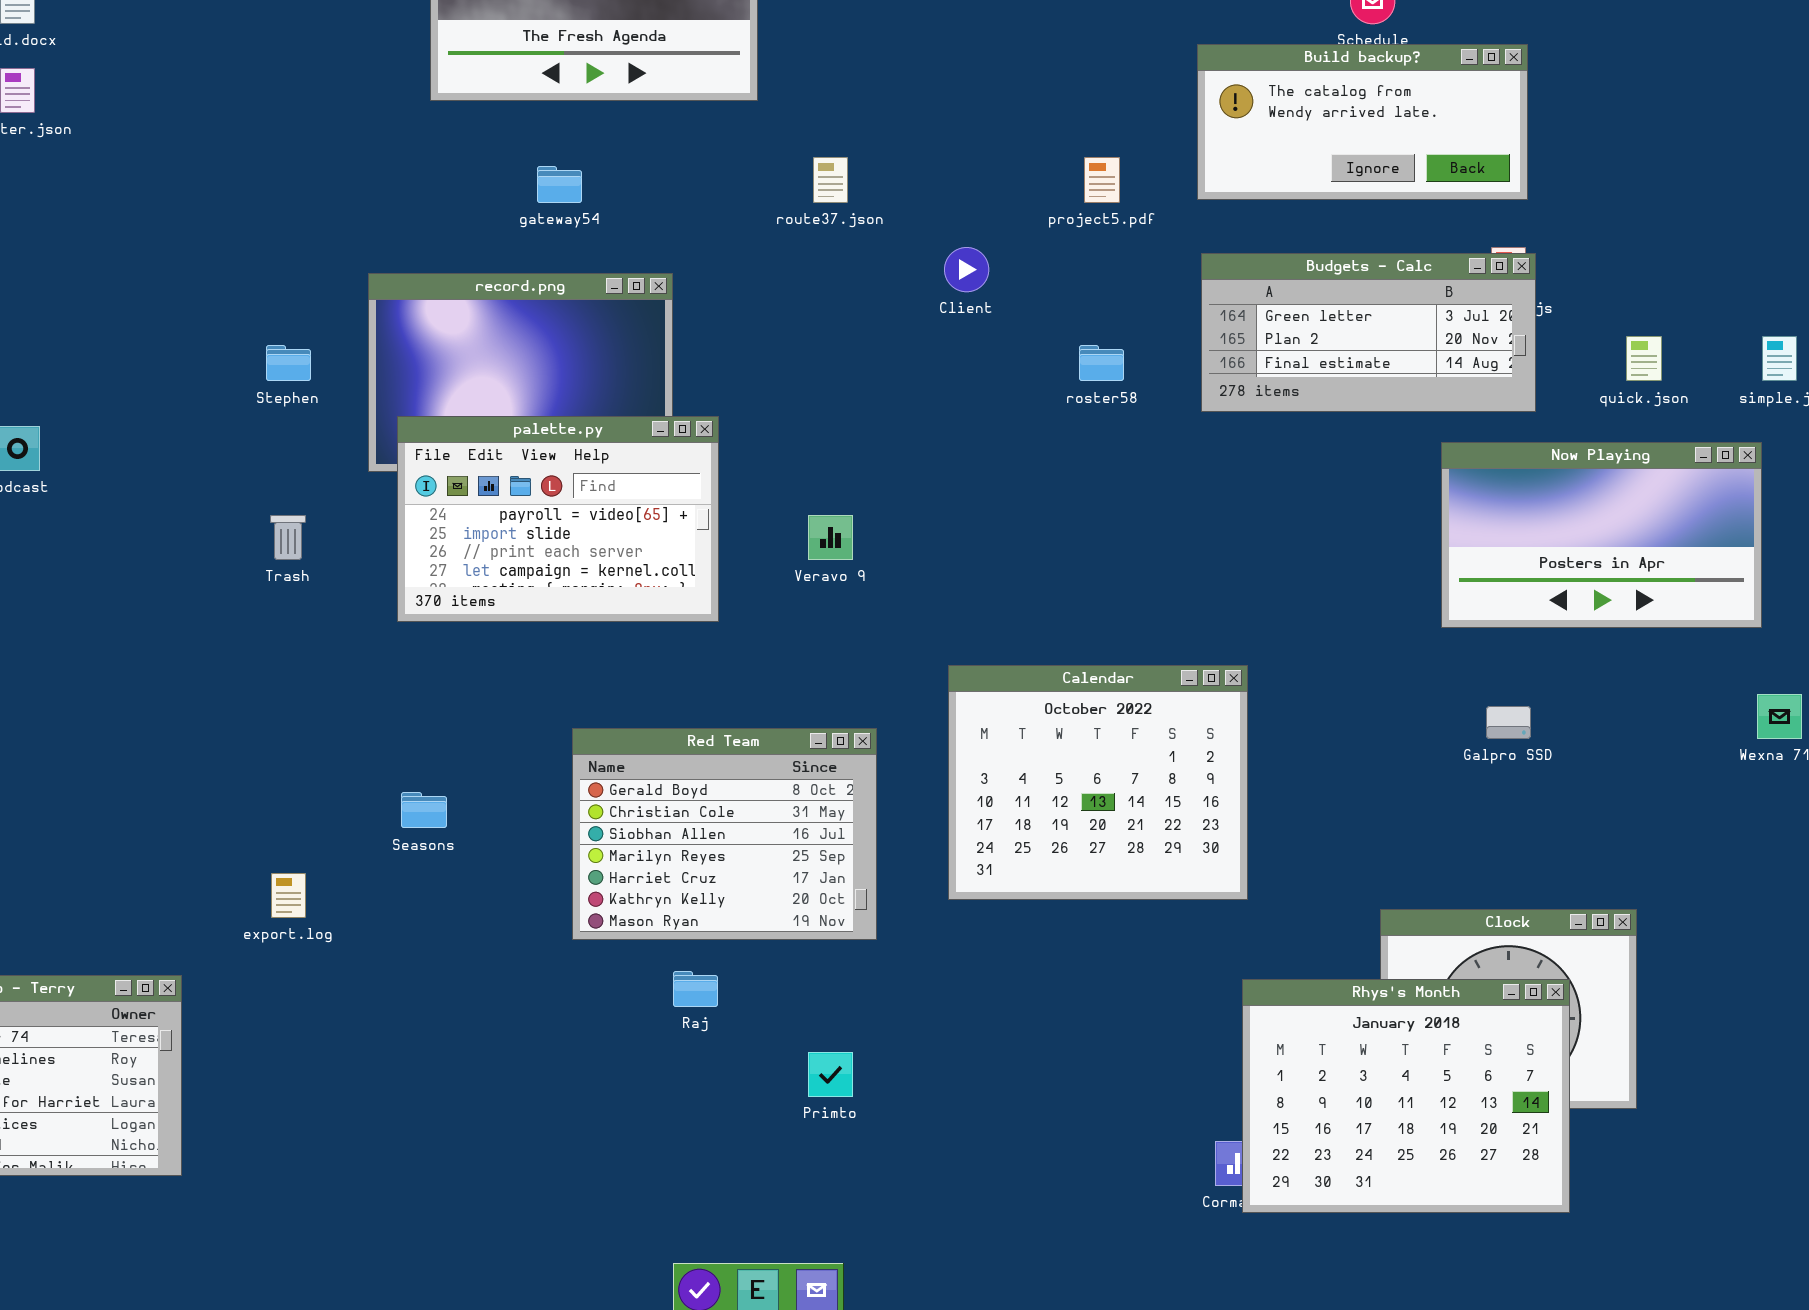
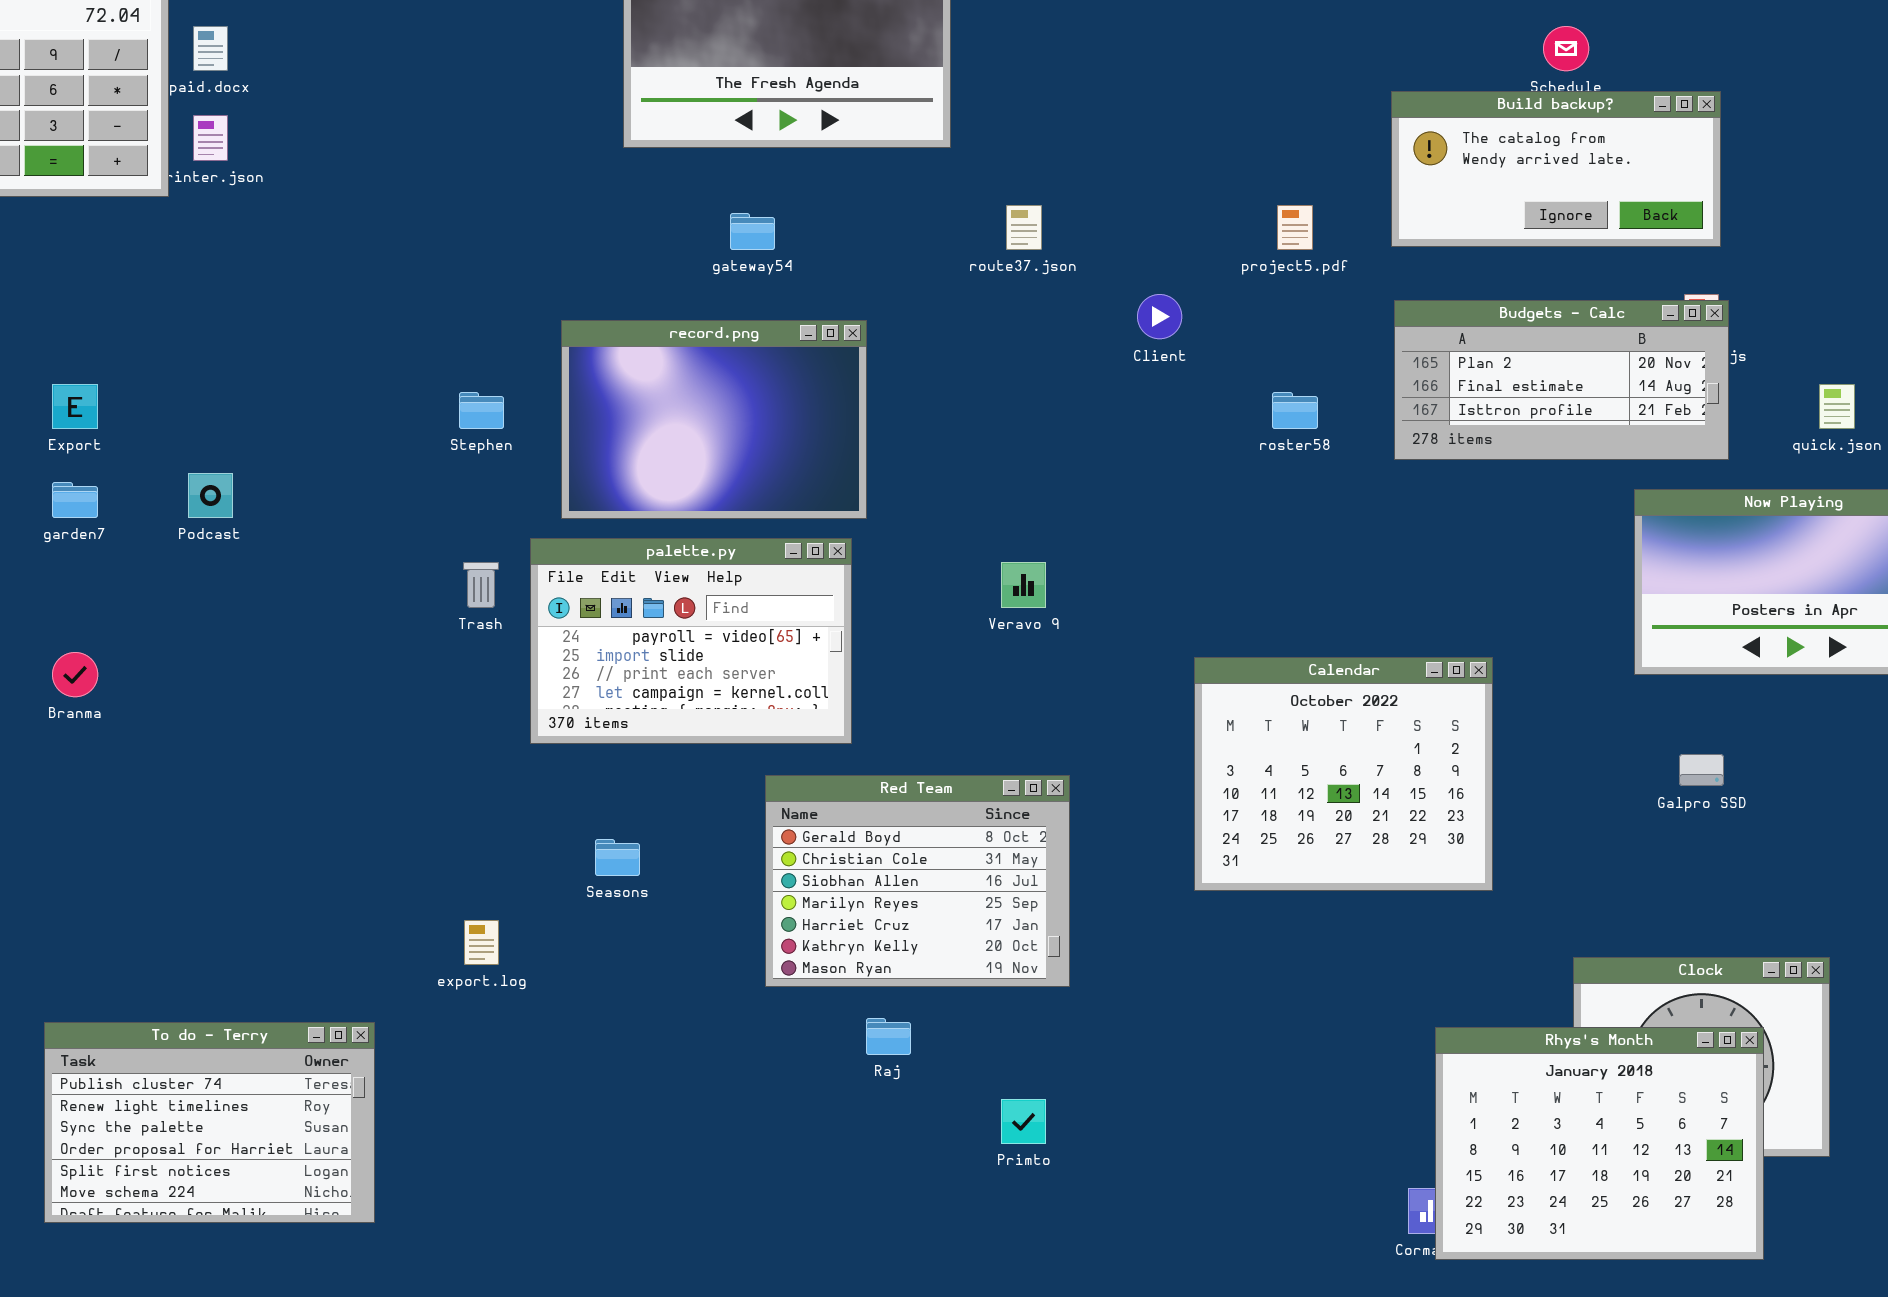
Budgets - Calc: [1201,253,1536,412] -> [1394,300,1729,460], scrolled down 1 row
palette.py: [397,416,719,622] -> [530,538,852,744], moved
Calendar: [948,665,1248,900] -> [1194,657,1493,891], moved

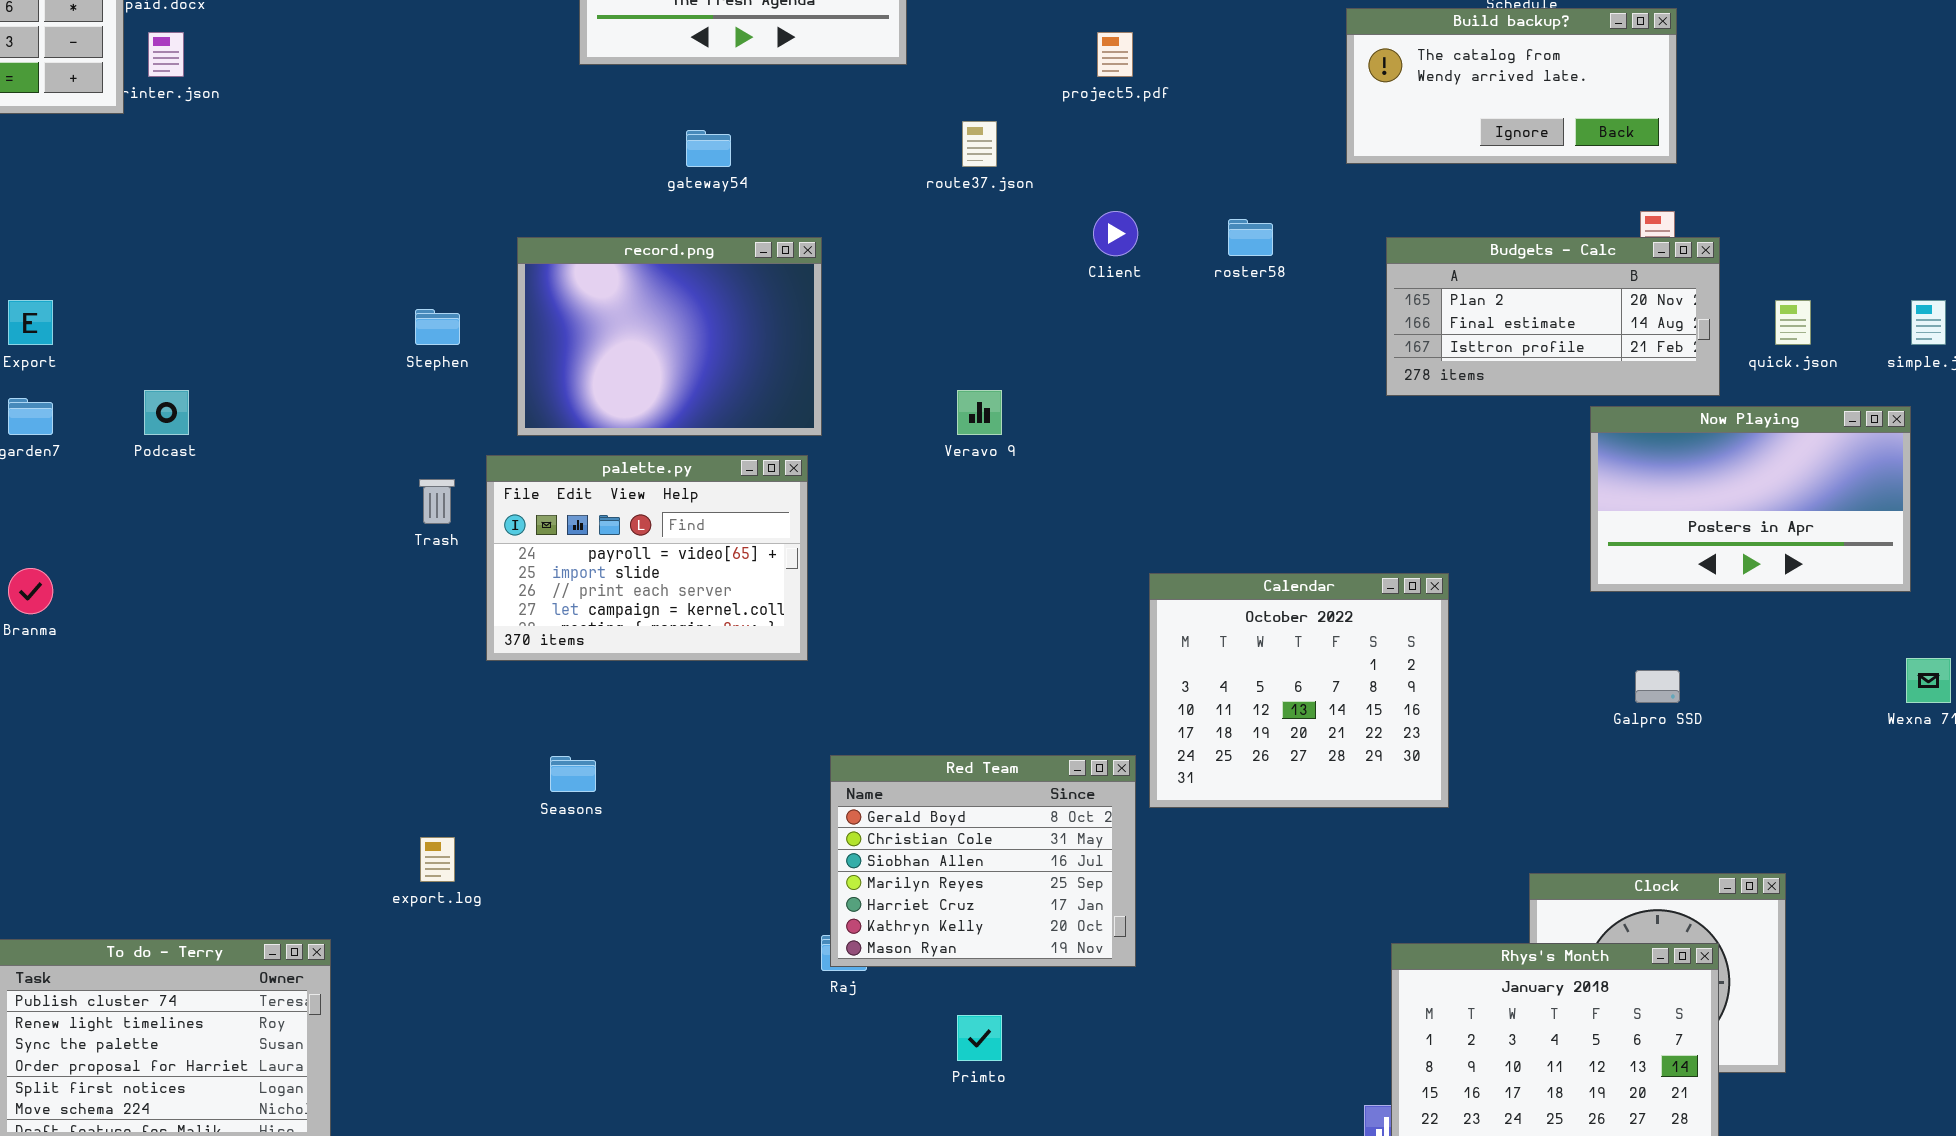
project5.pdf: [1277,205,1313,250] -> [1097,32,1133,77], moved
Budgets - Calc: [1394,300,1729,460] -> [1386,237,1720,396], moved
roster58: [1272,392,1318,429] -> [1228,219,1273,256], moved
Veravo 9: [1001,562,1046,608] -> [957,390,1002,435], moved
Red Team: [765,775,1070,987] -> [830,755,1136,967], moved

